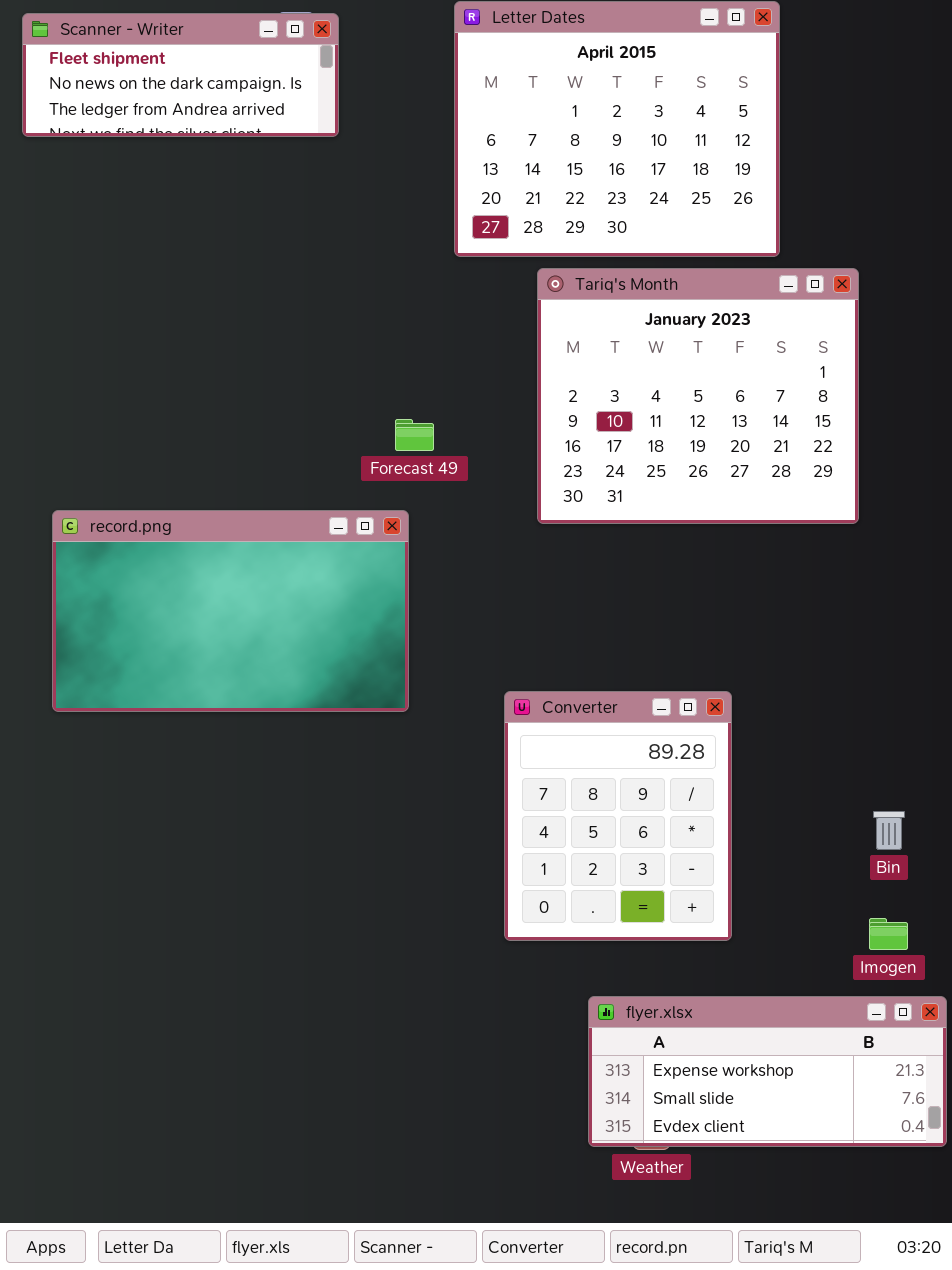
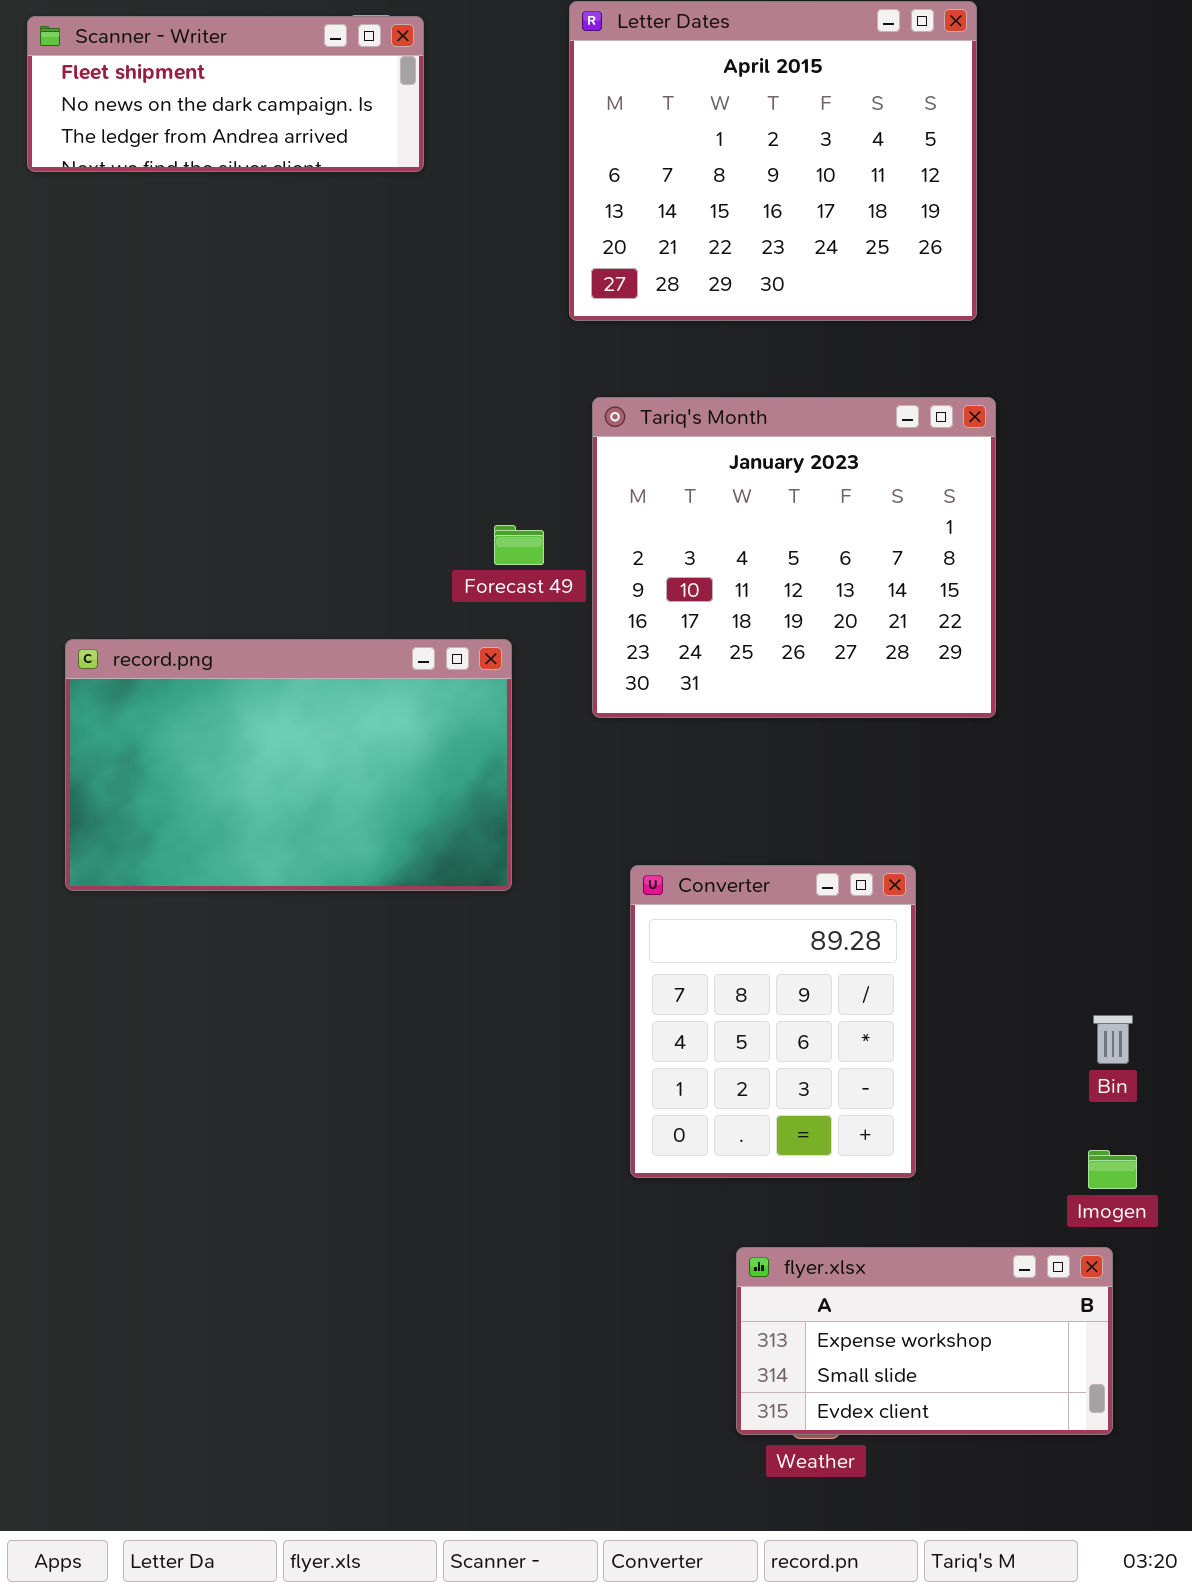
Tariq's Month: [537,268,859,524] -> [592,397,996,718], moved
flyer.xlsx: [588,996,947,1147] -> [736,1247,1113,1435], resized

